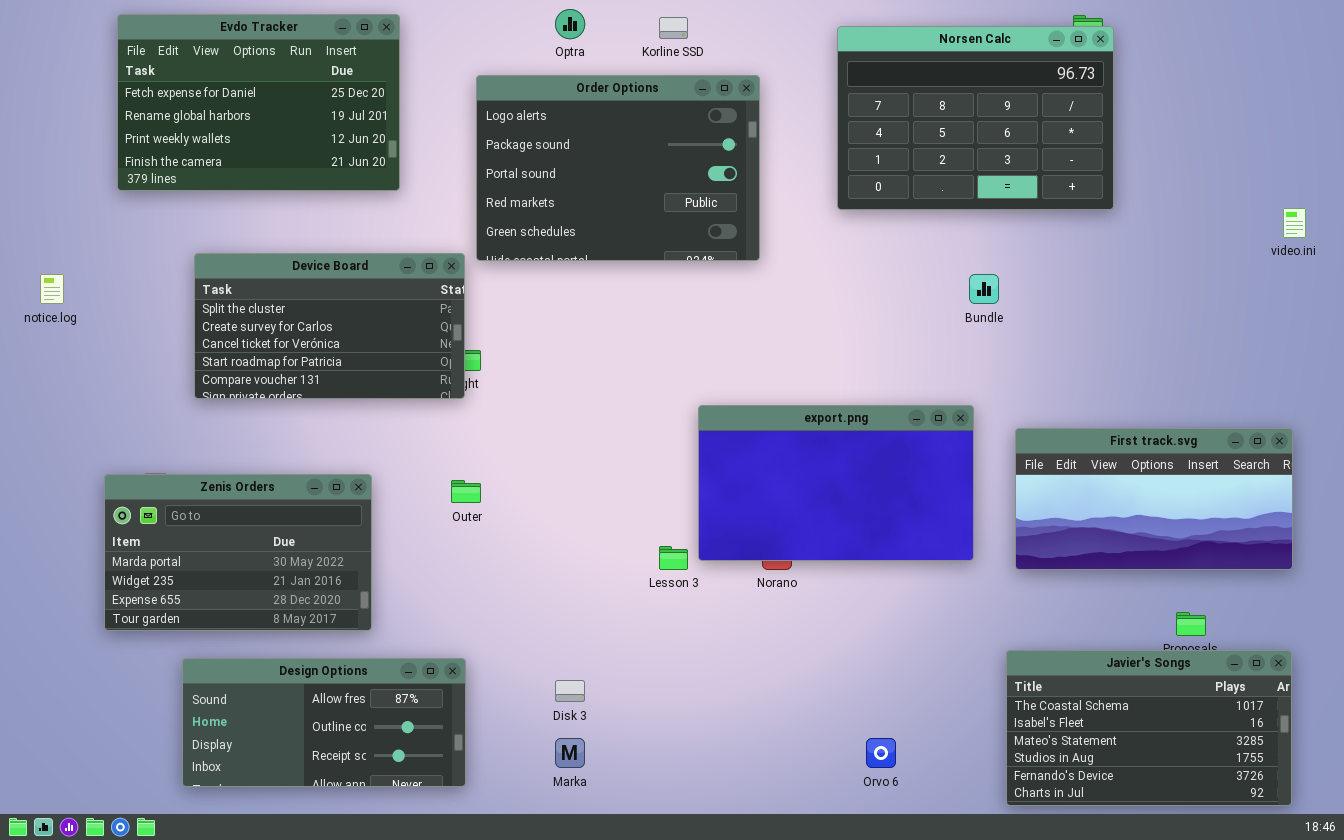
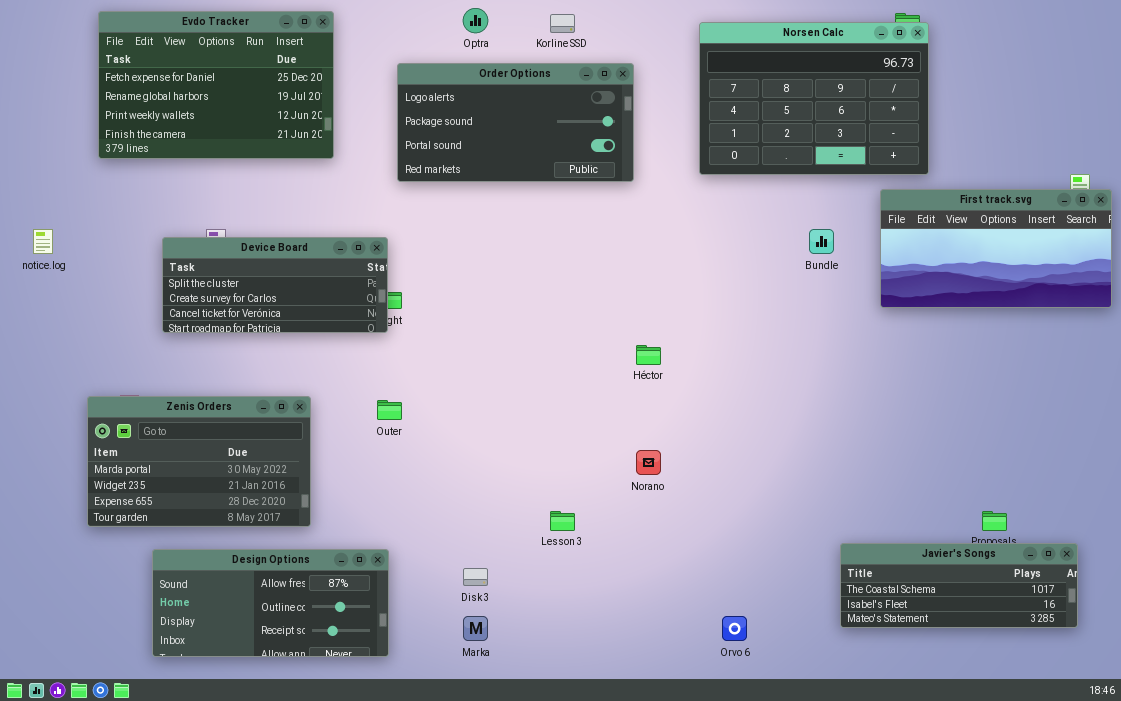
Order Options: [476,75,760,261] -> [397,63,634,182], resized
Device Board: [194,253,465,399] -> [162,237,388,333], resized
export.png: [698,405,974,561] -> none, closed
First track.svg: [1015,428,1293,570] -> [880,189,1112,308], moved
Lesson 3: [659,546,688,570] -> [550,511,575,531], moved
Javier's Songs: [1006,650,1292,806] -> [840,543,1078,628], resized

